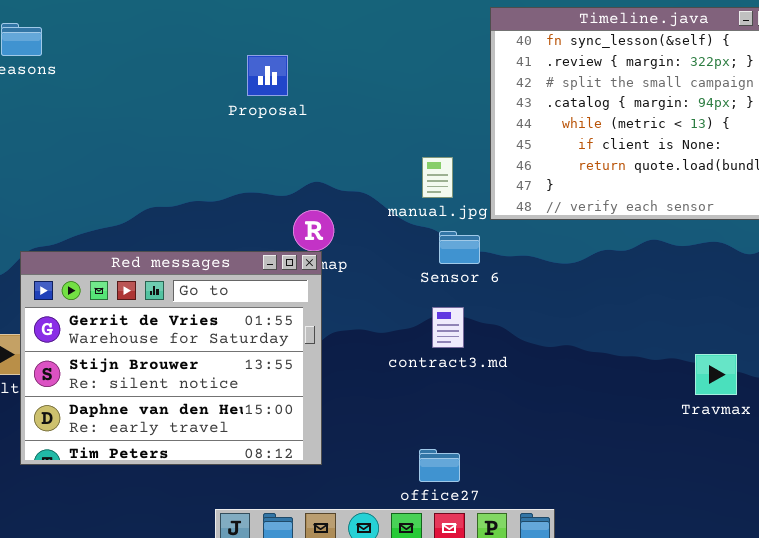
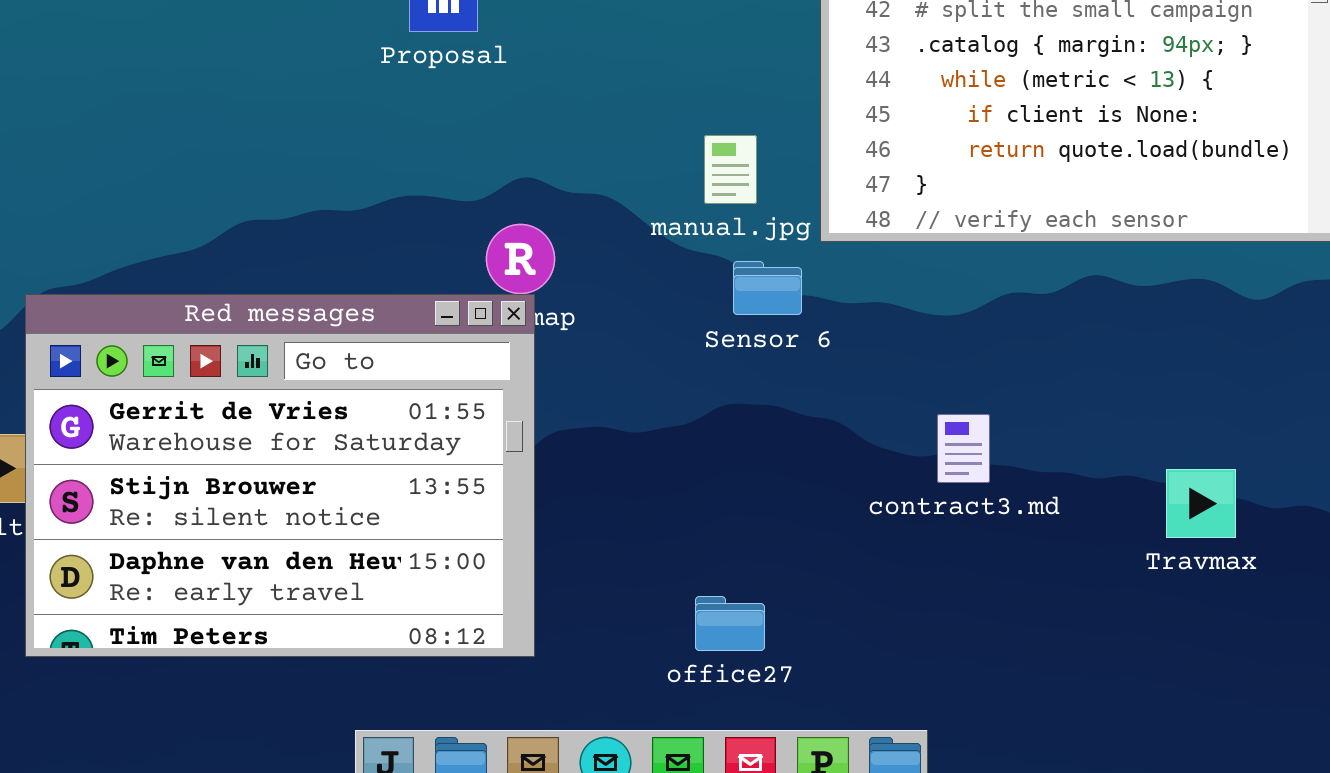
contract3.md: [432,307,464,348] -> [937,414,990,483], moved
office27: [419,449,460,482] -> [695,596,765,651], moved

